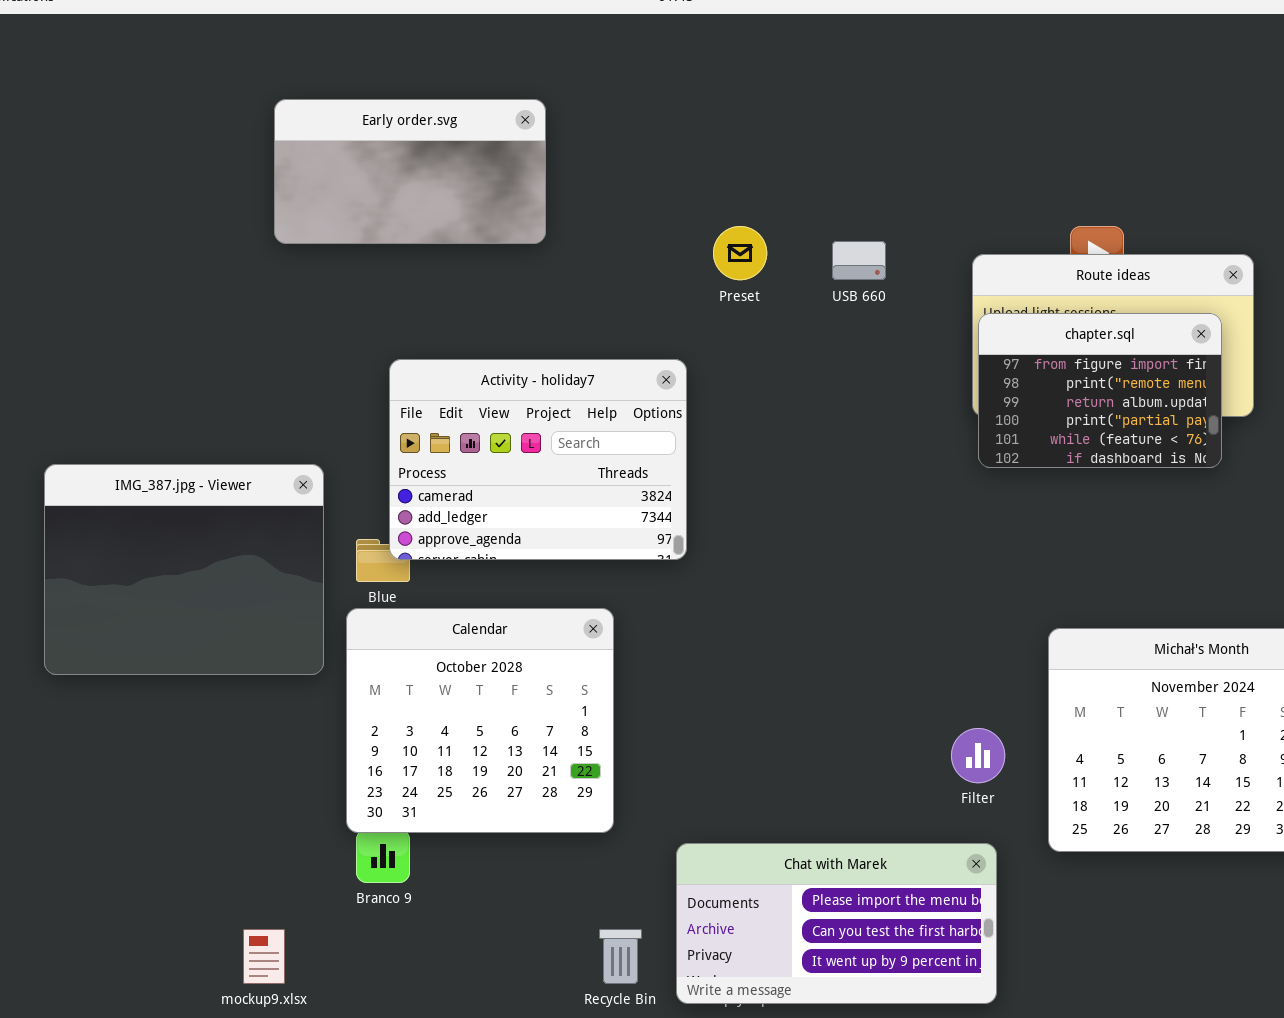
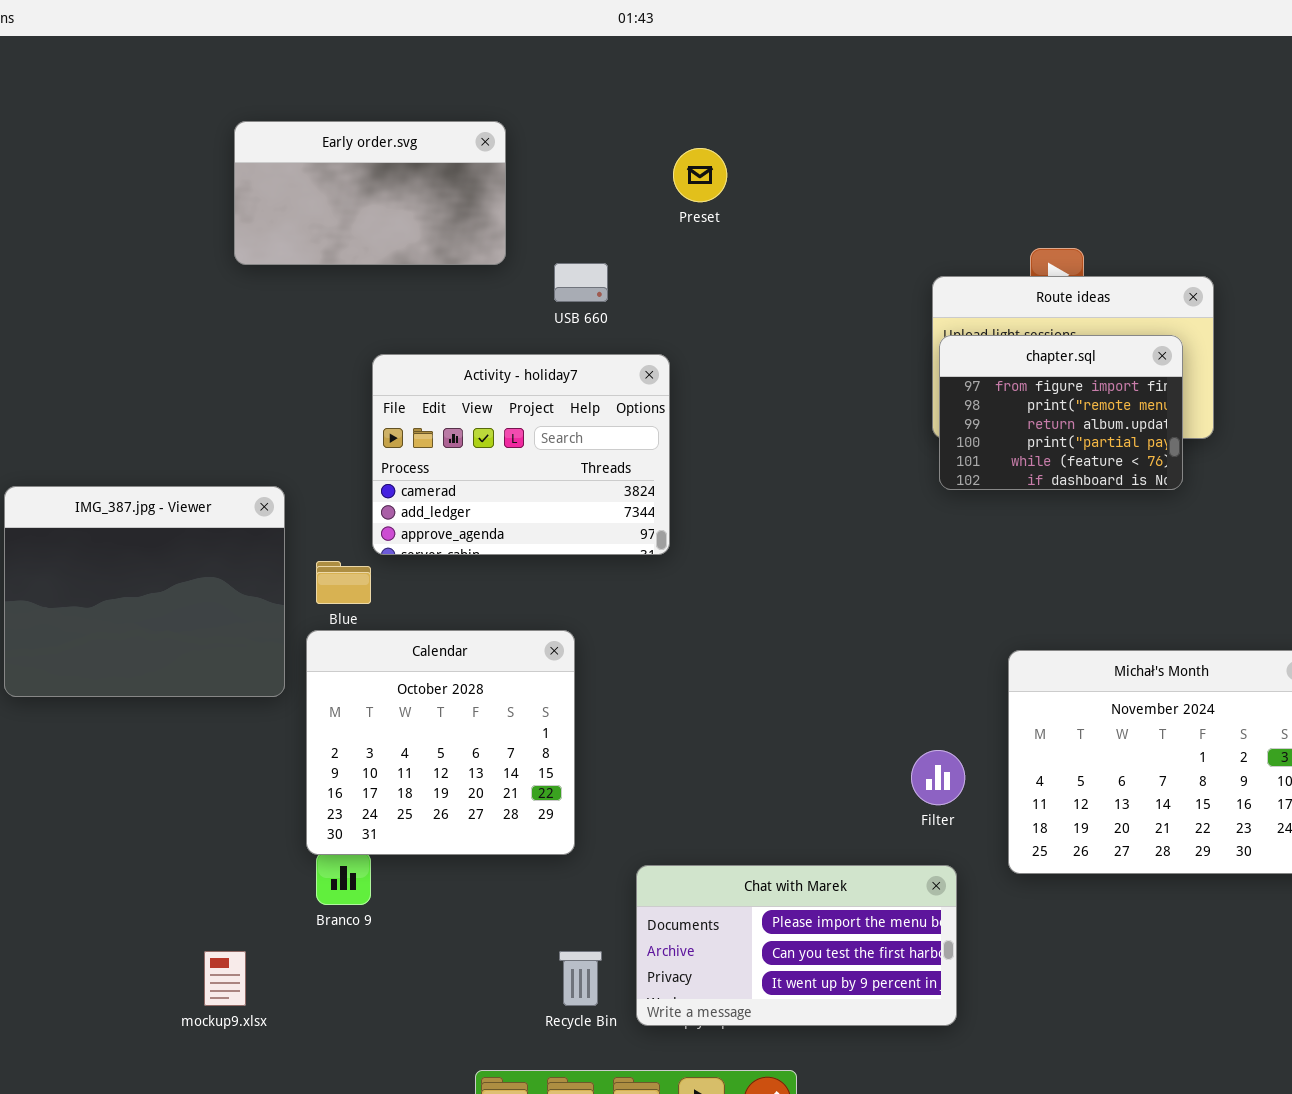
Preset: [713,226,767,280] -> [673,148,727,202], moved
USB 660: [832,241,886,280] -> [554,263,608,302], moved
Activity - holiday7: [389,359,687,560] -> [372,354,670,555], moved

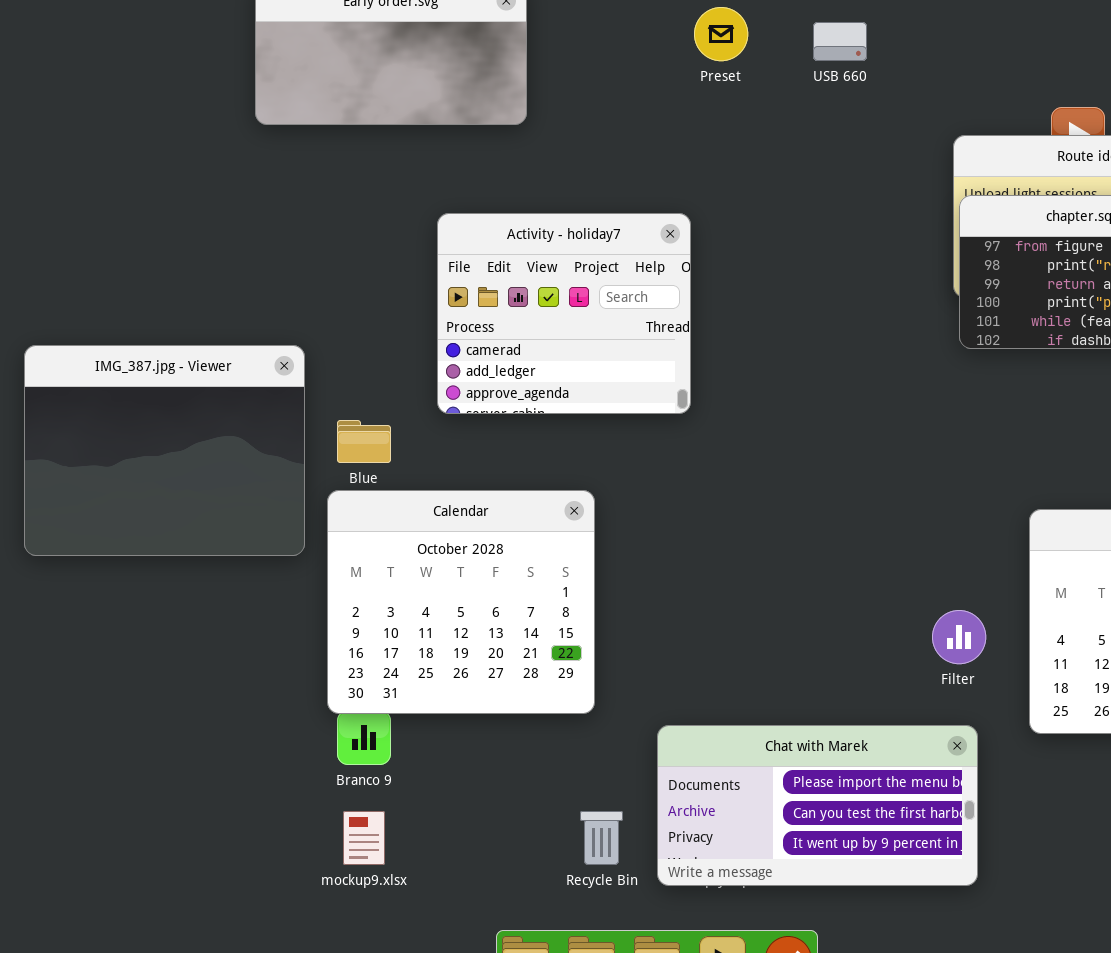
USB 660: [554,263,608,302] -> [813,22,867,61], moved
Activity - holiday7: [372,354,670,555] -> [437,213,691,414], resized
mockup9.xlsx: [204,951,246,1006] -> [343,811,385,865], moved

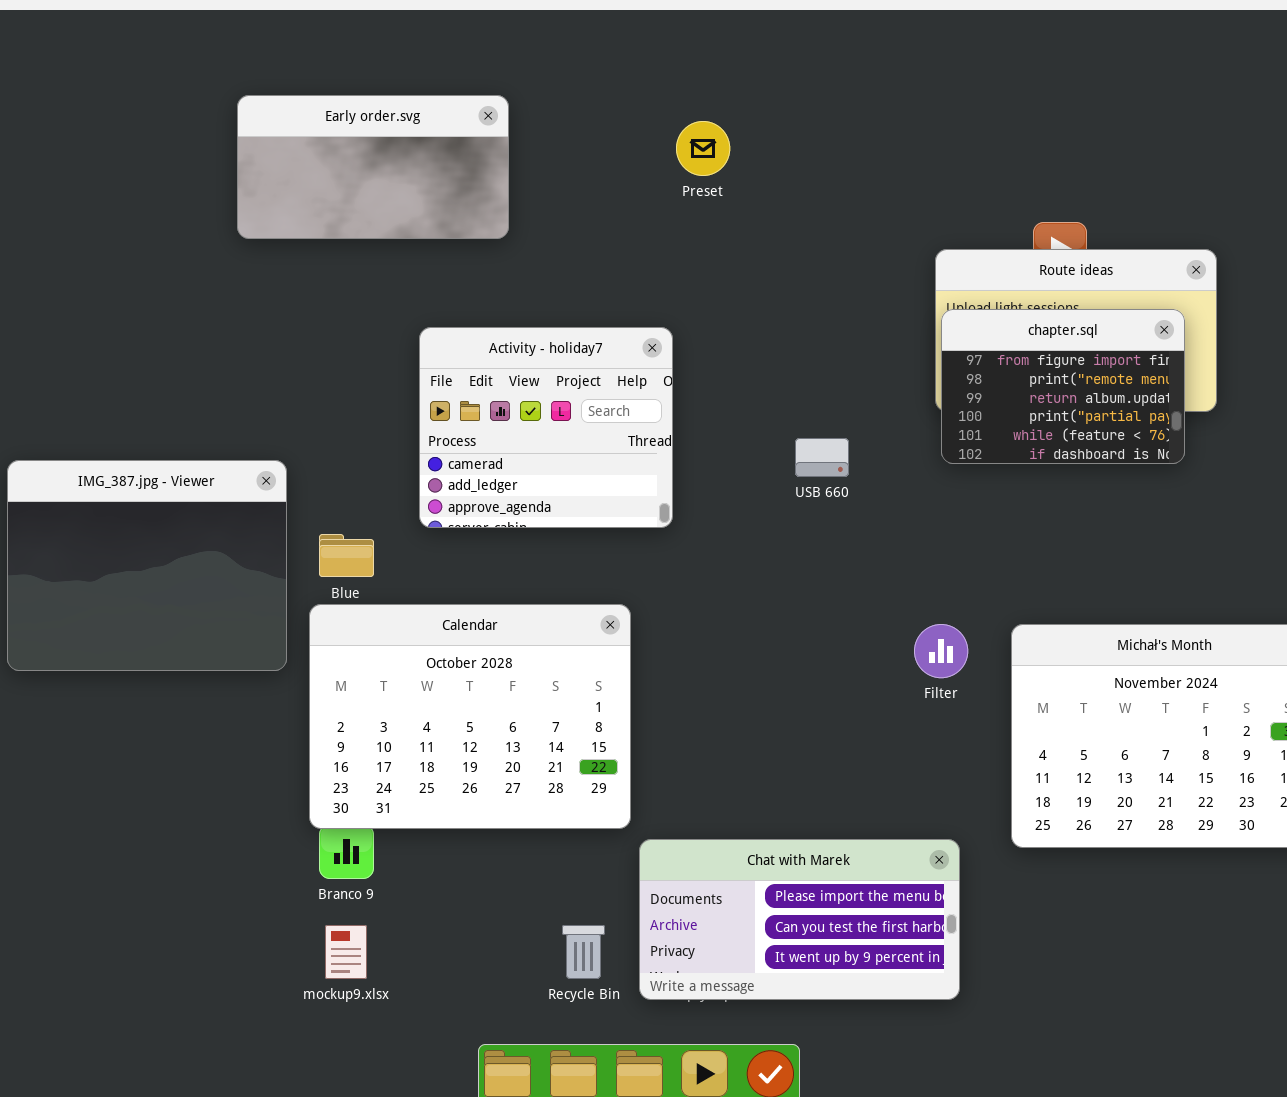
USB 660: [813,22,867,61] -> [795,438,849,477], moved
Calendar: [327,490,595,714] -> [309,604,631,829], resized
Filter: [932,610,986,664] -> [914,624,968,678], moved

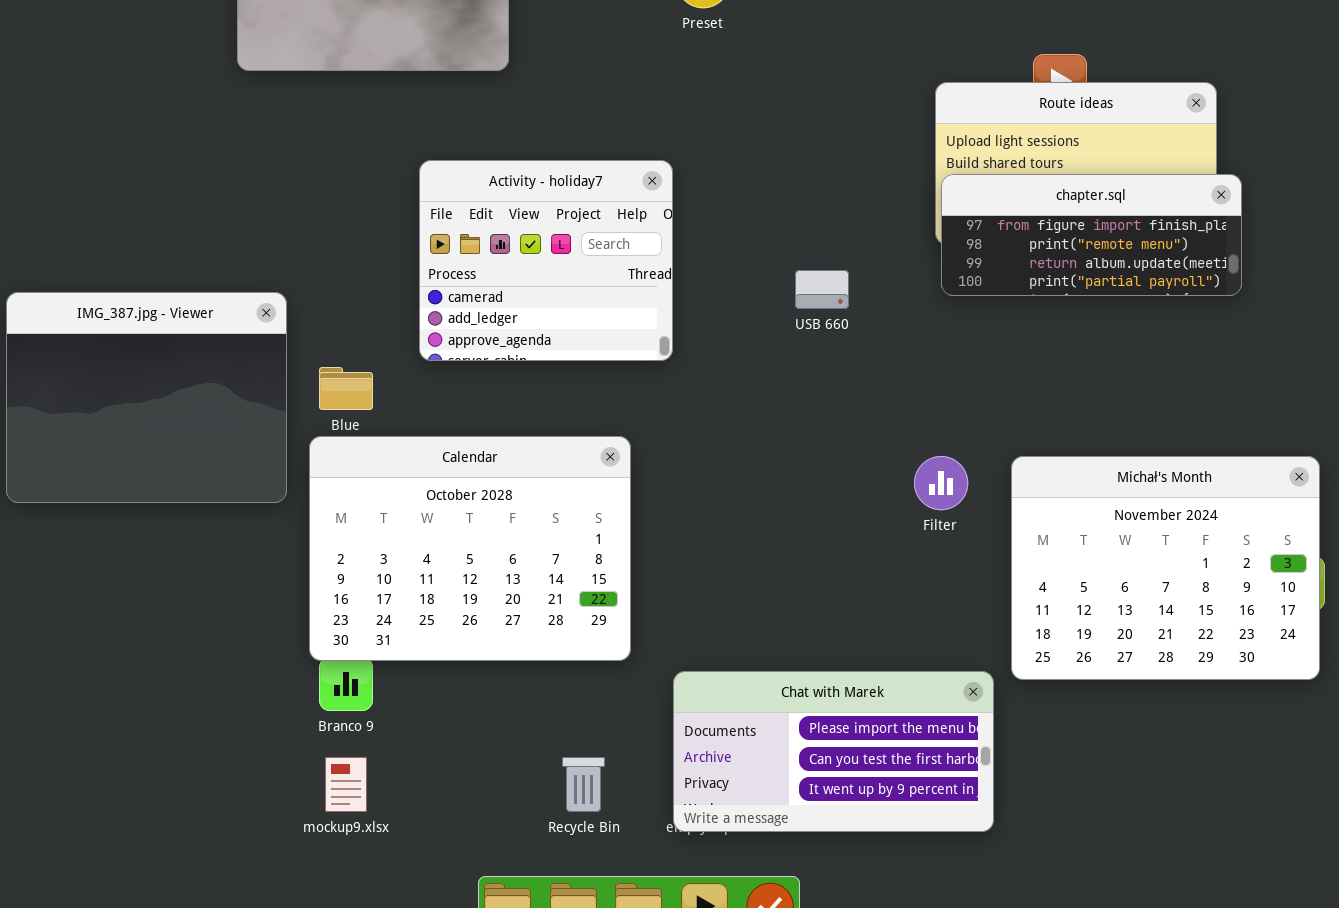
chapter.sql: [941,309,1185,464] -> [941,174,1242,296], resized
Chat with Marek: [639,839,960,1000] -> [673,671,994,832], moved

